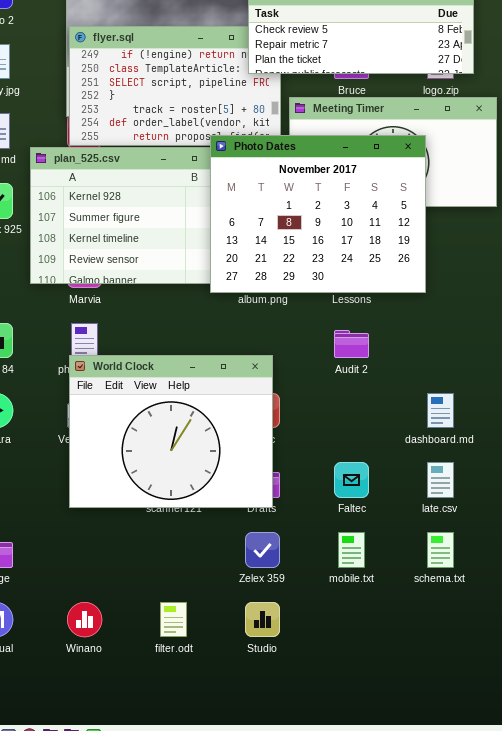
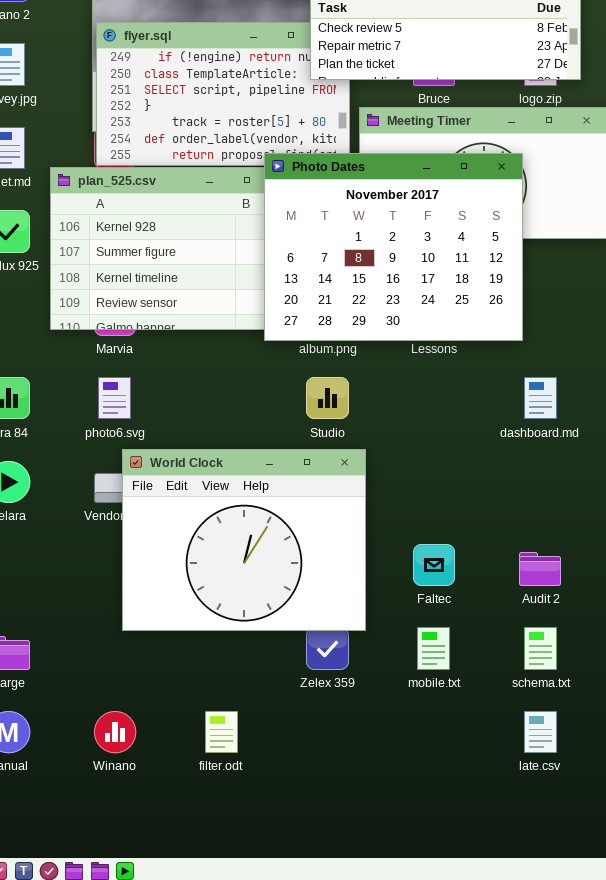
Audit 2: [334,330,369,358] -> [519,552,561,586], moved
World Clock: [69,355,273,508] -> [122,449,366,631], moved
dashboard.md: [427,393,454,428] -> [524,377,557,419], moved
late.csv: [427,462,454,498] -> [524,711,557,753], moved
Studio: [245,602,280,637] -> [306,377,349,419], moved

